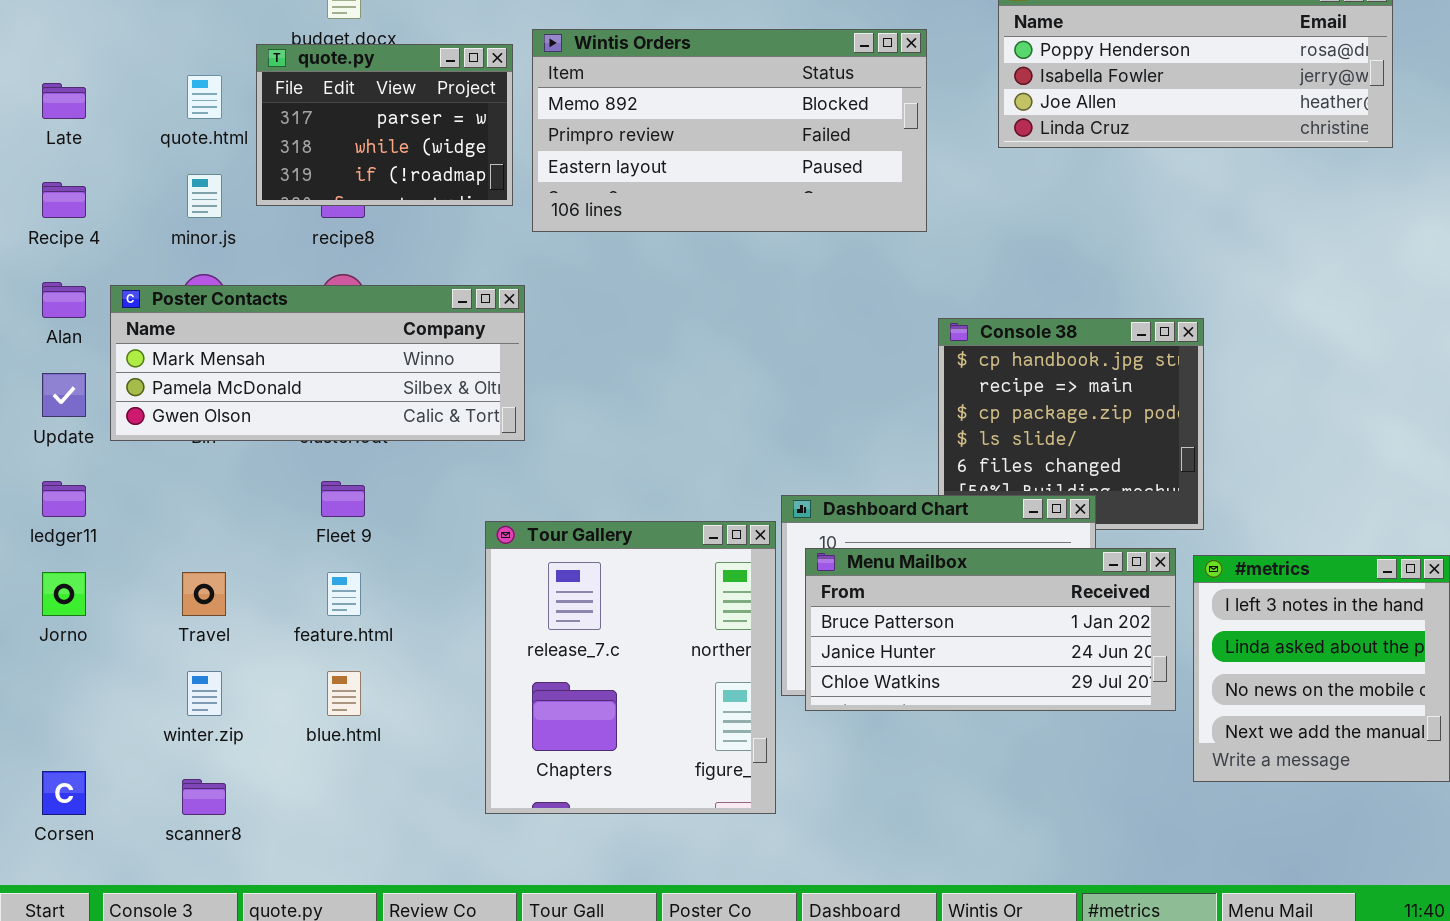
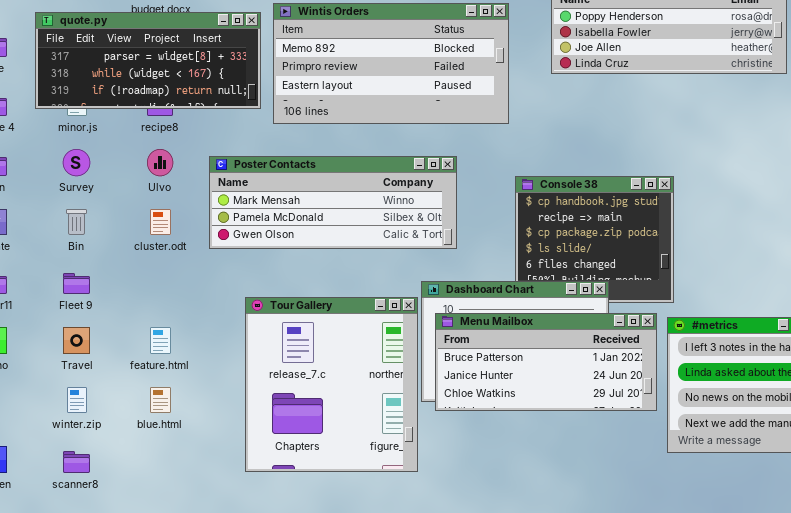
quote.py: [256,44,513,206] -> [35,12,261,109], resized
Poster Contacts: [110,285,525,441] -> [209,156,457,249], moved
Fleet 9: [321,481,365,517] -> [63,273,90,294], moved

